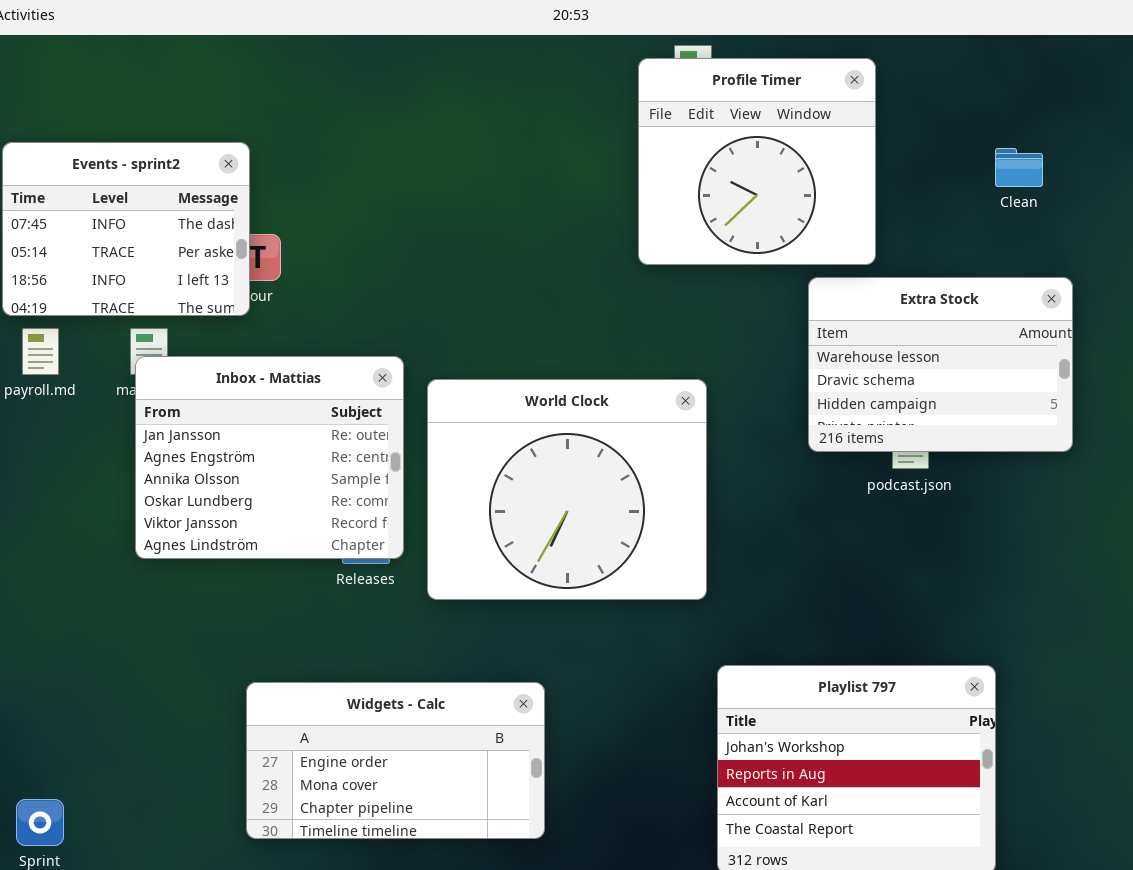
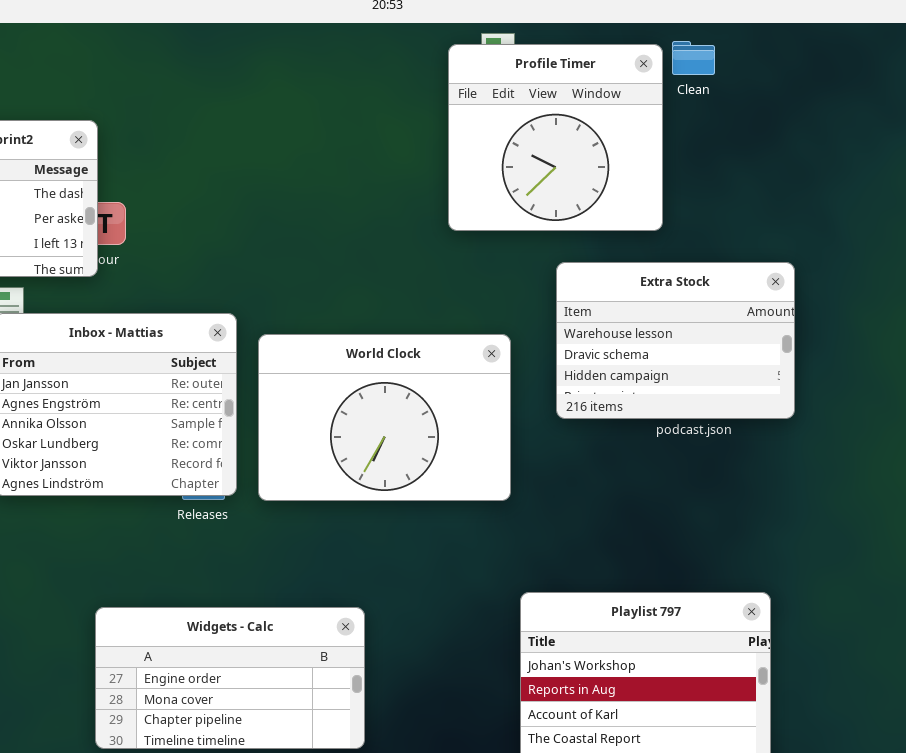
Clean: [995,148,1043,187] -> [672,41,715,75], moved
Extra Stock: [808,277,1073,452] -> [556,262,795,419], moved
World Clock: [427,379,707,600] -> [258,334,511,501], resized

